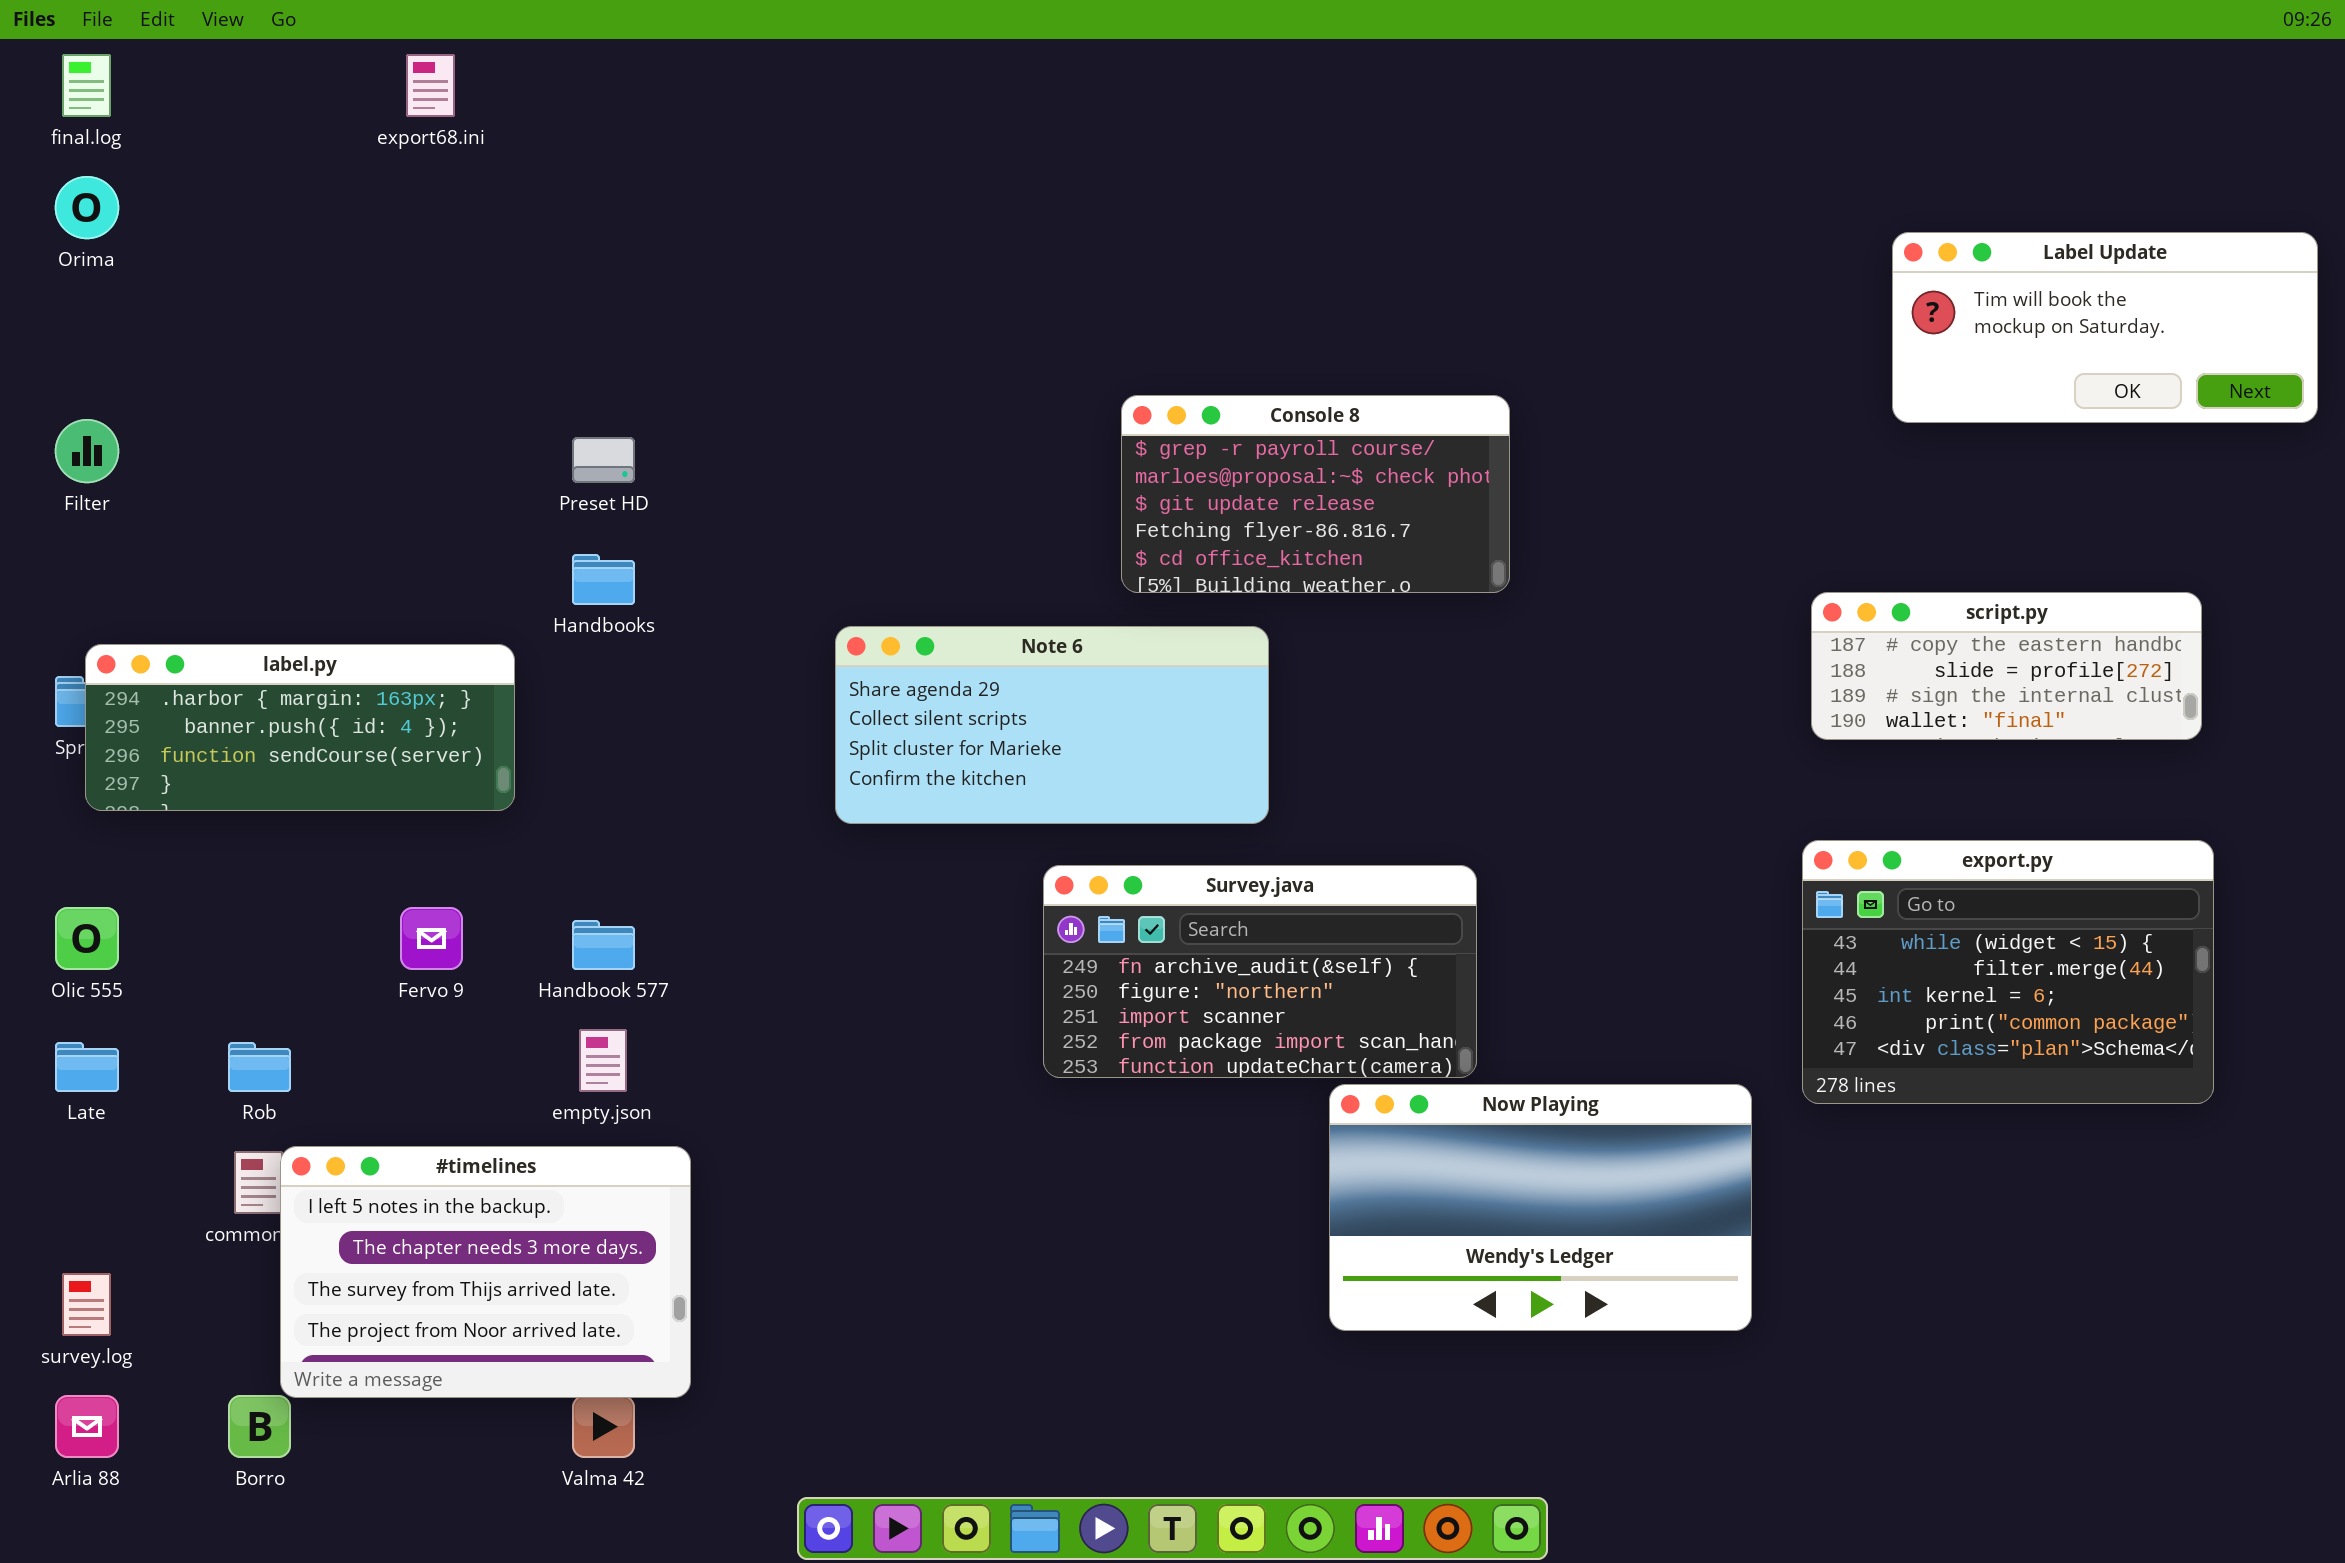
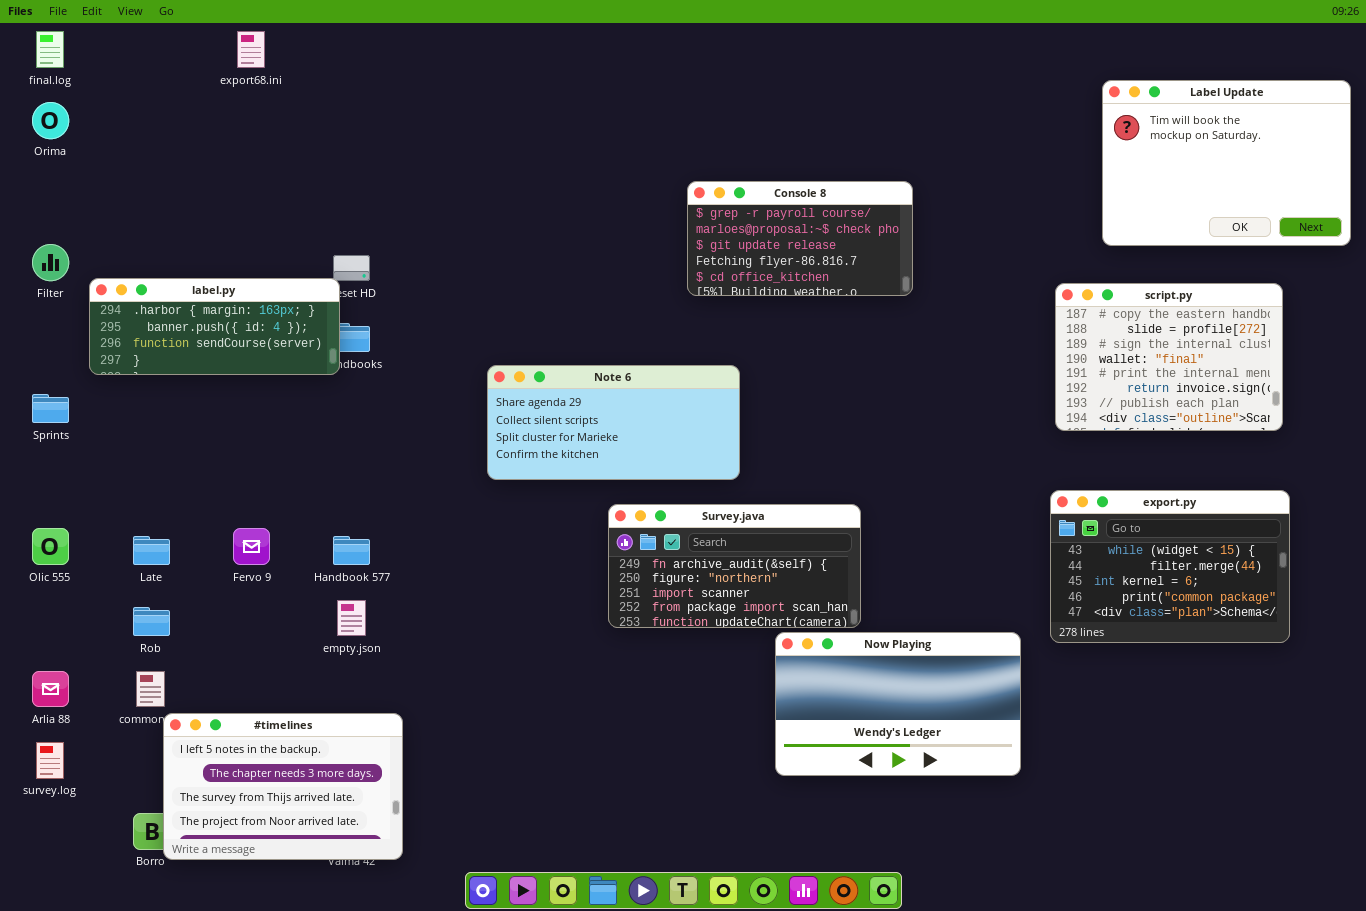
Label Update: [1892,232,2318,423] -> [1102,80,1351,246], resized
Console 8: [1121,395,1510,593] -> [687,181,913,296], moved
script.py: [1811,592,2202,740] -> [1055,283,1283,431], resized
label.py: [85,644,515,811] -> [89,278,340,375], moved
Late: [55,1042,119,1092] -> [133,536,170,565], moved
#timelines: [280,1146,691,1398] -> [163,713,403,860], moved
Arlia 88: [55,1395,119,1458] -> [32,671,69,707], moved

